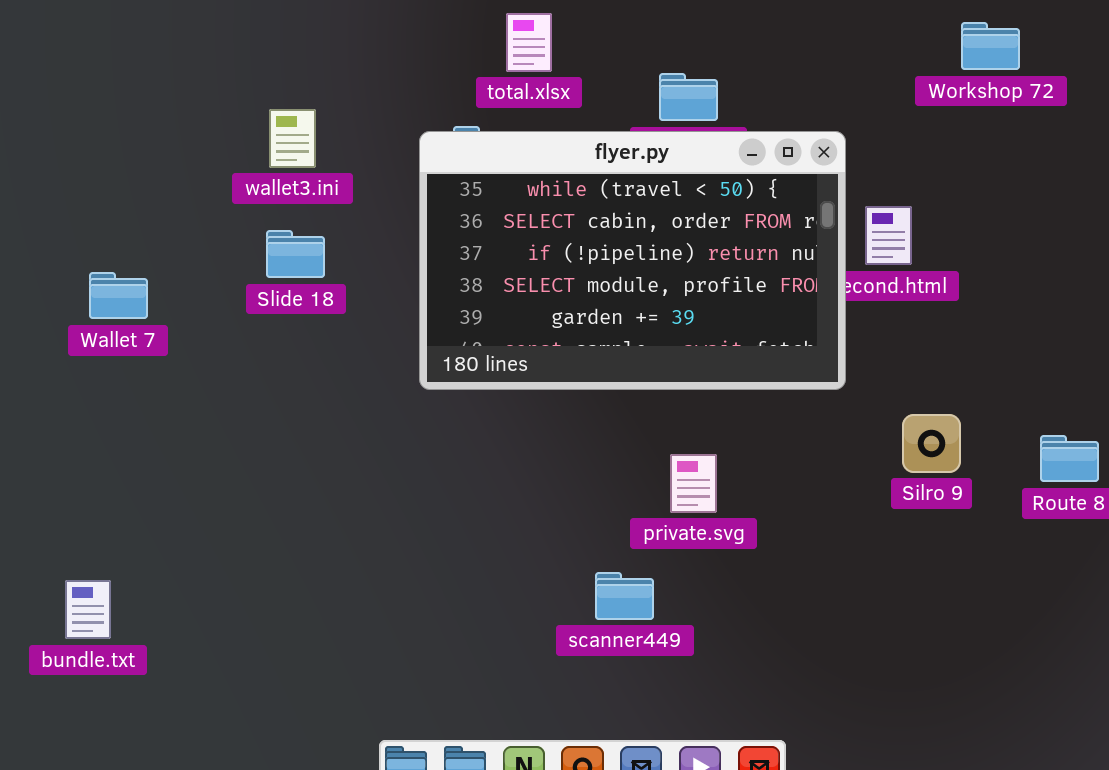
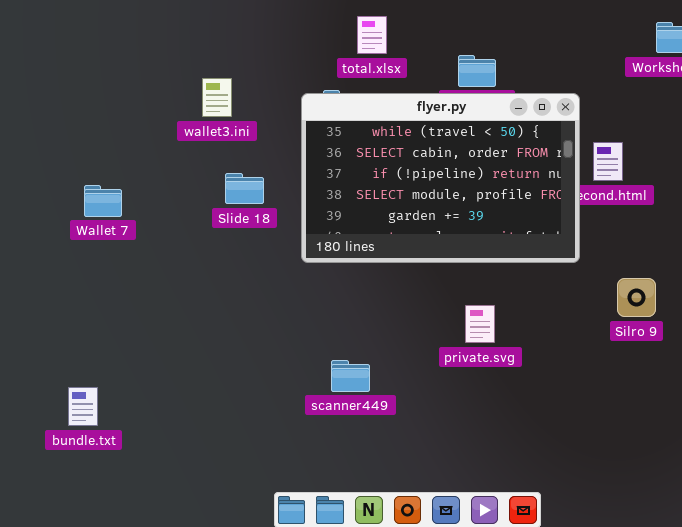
Slide 18: [266,230,325,278] -> [225,173,264,204], moved
scanner449: [595,572,654,620] -> [331,360,370,392], moved

